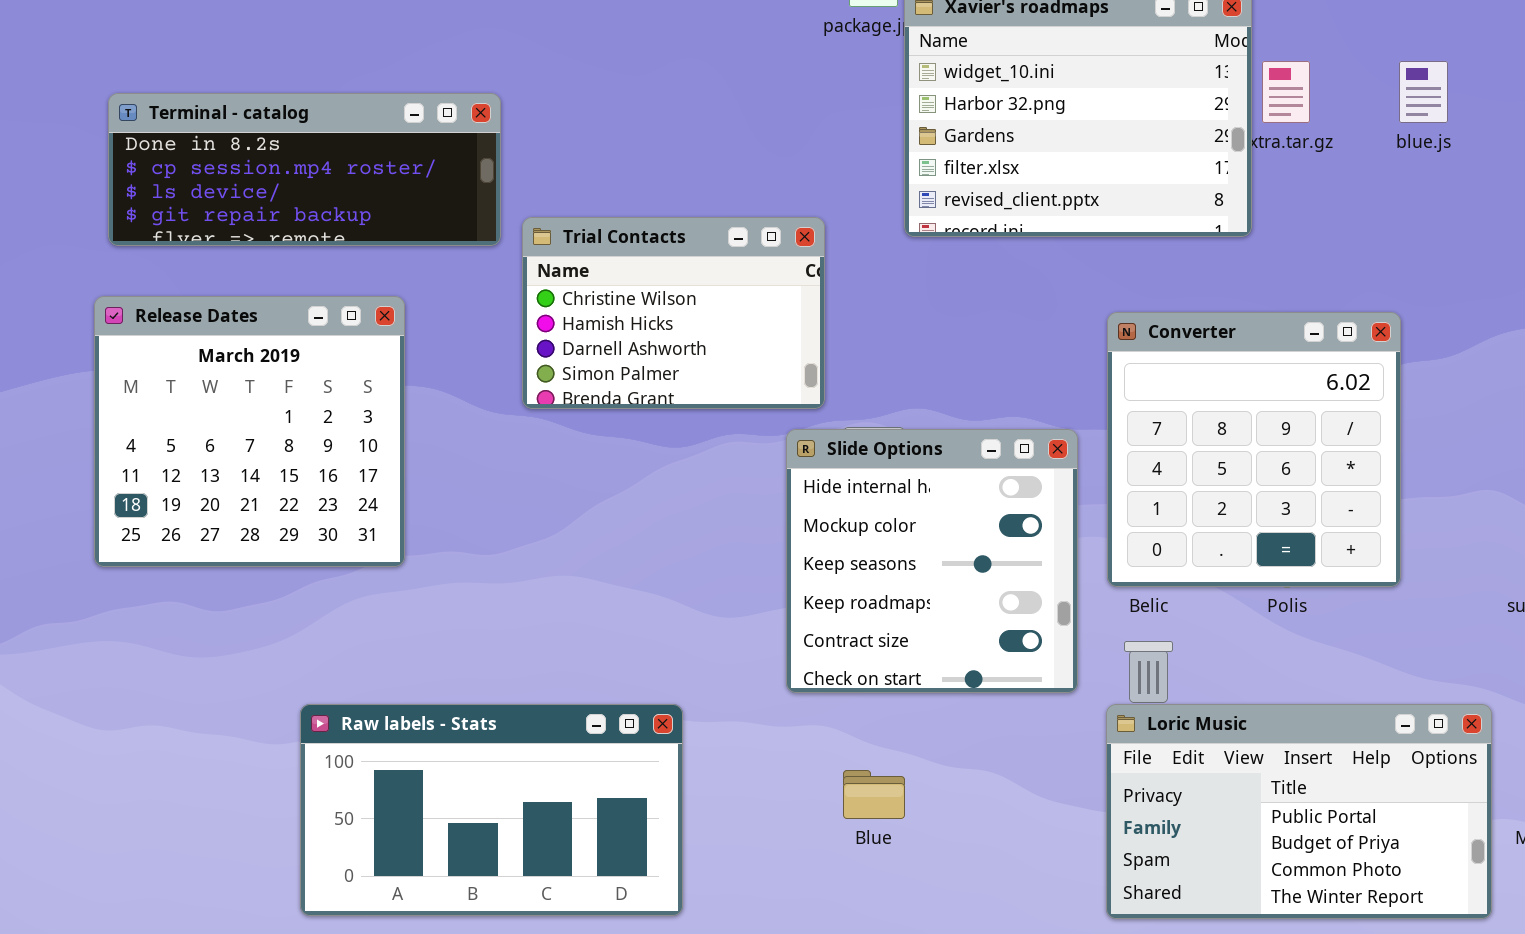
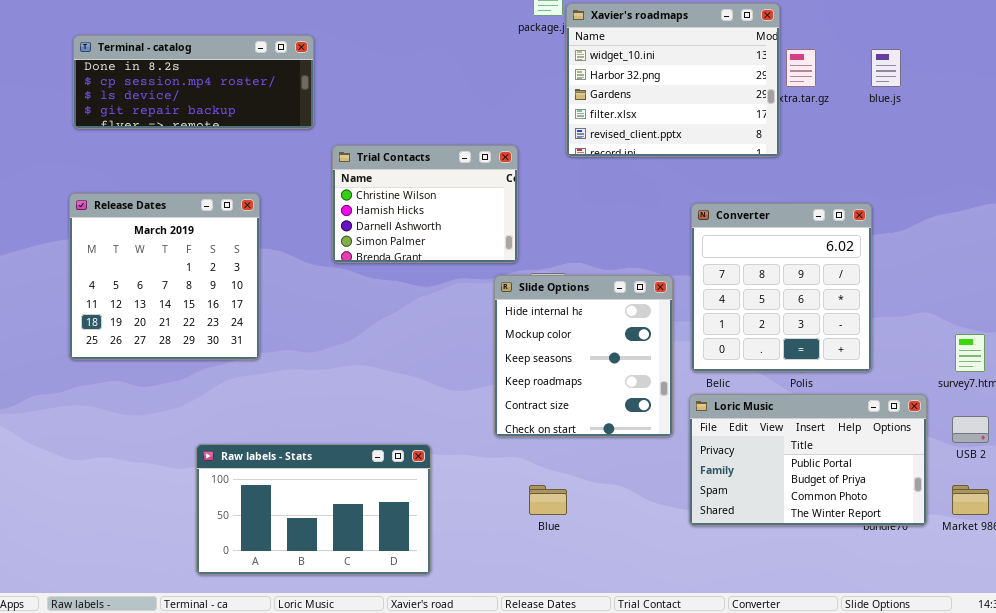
Terminal - catalog: [108,93,501,246] -> [73,35,314,129], moved
Loric Music: [1106,704,1492,919] -> [689,394,927,526], moved

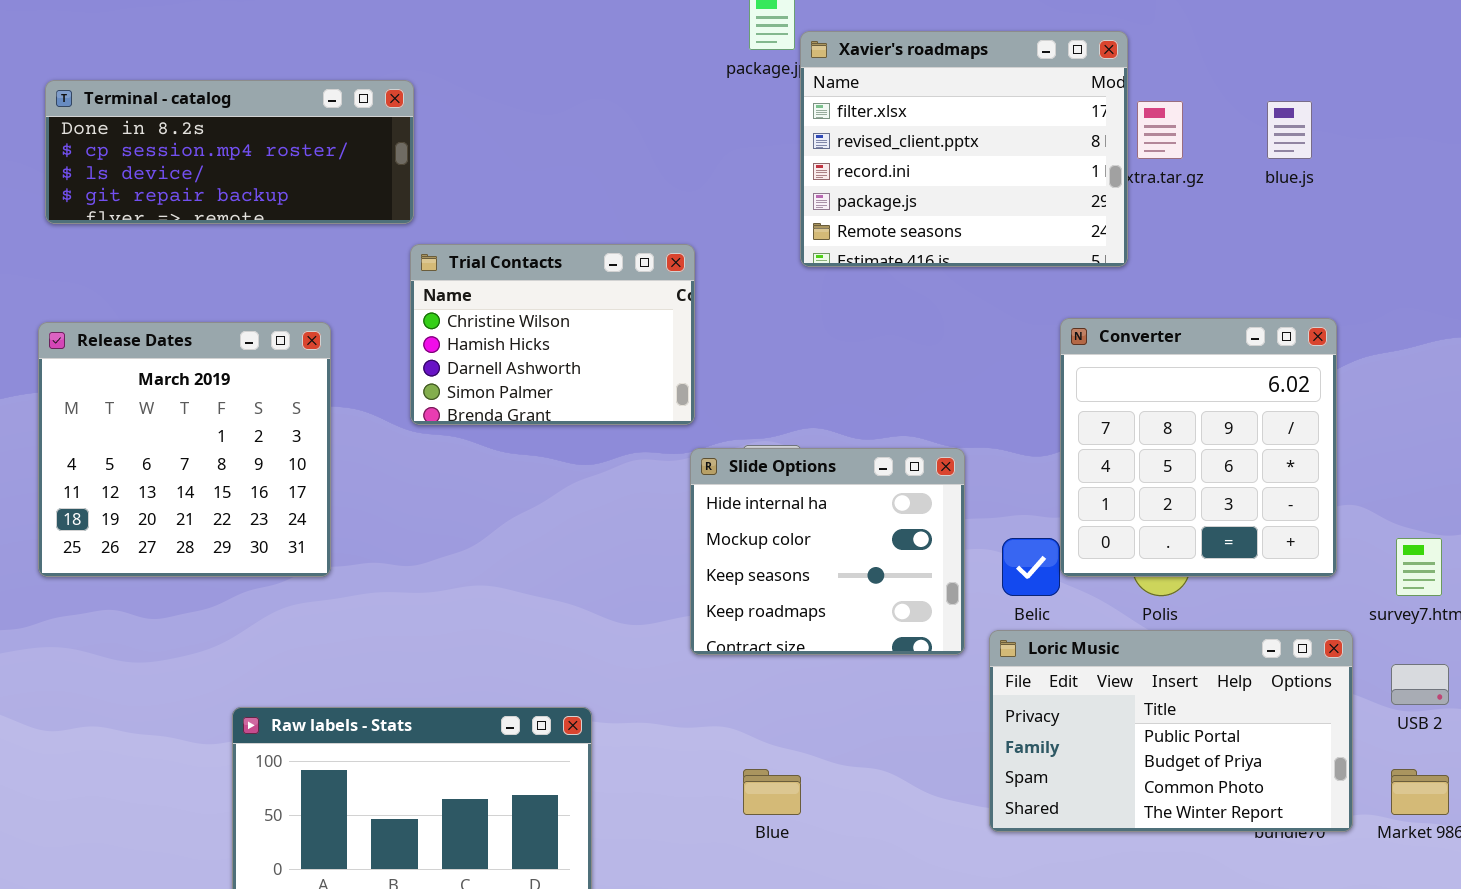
Xavier's roadmaps: [566,3,780,157] -> [800,31,1128,267], scrolled down 3 rows
Trial Contacts: [332,145,518,263] -> [410,244,695,425], moved
Converter: [691,203,872,372] -> [1060,318,1337,577], moved
Slide Options: [494,275,673,437] -> [690,448,965,655], resized

